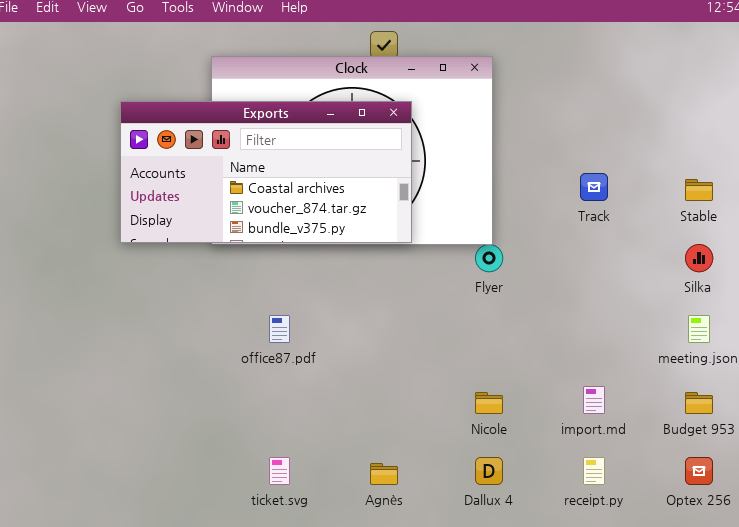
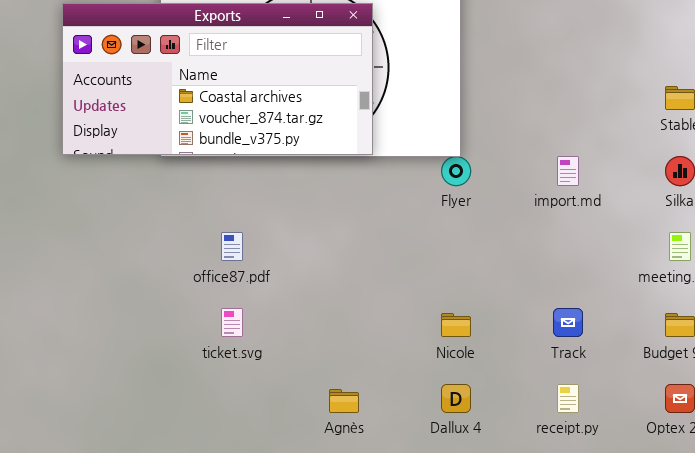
Track: [580,173,608,201] -> [553,308,583,337], moved
import.md: [583,386,605,414] -> [557,156,579,186], moved
ticket.svg: [269,457,290,485] -> [221,308,243,337], moved

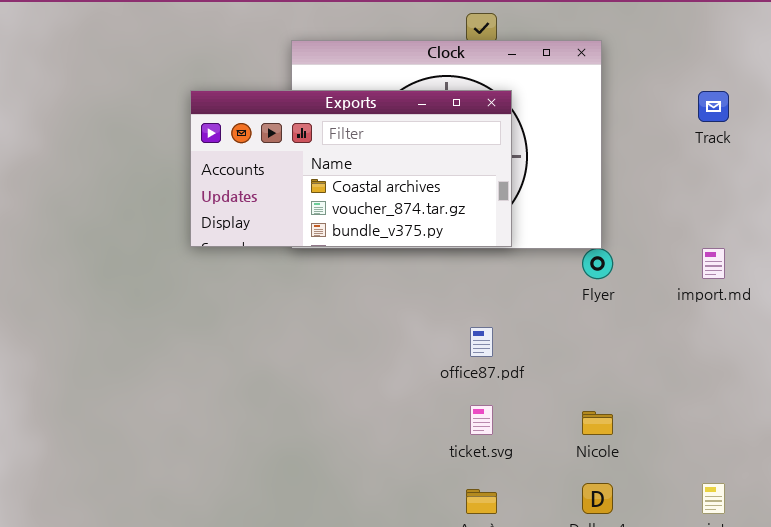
office87.pdf: [221,232,243,261] -> [470,327,493,357], moved
ticket.svg: [221,308,243,337] -> [470,405,493,435], moved
Track: [553,308,583,337] -> [698,91,729,122], moved

